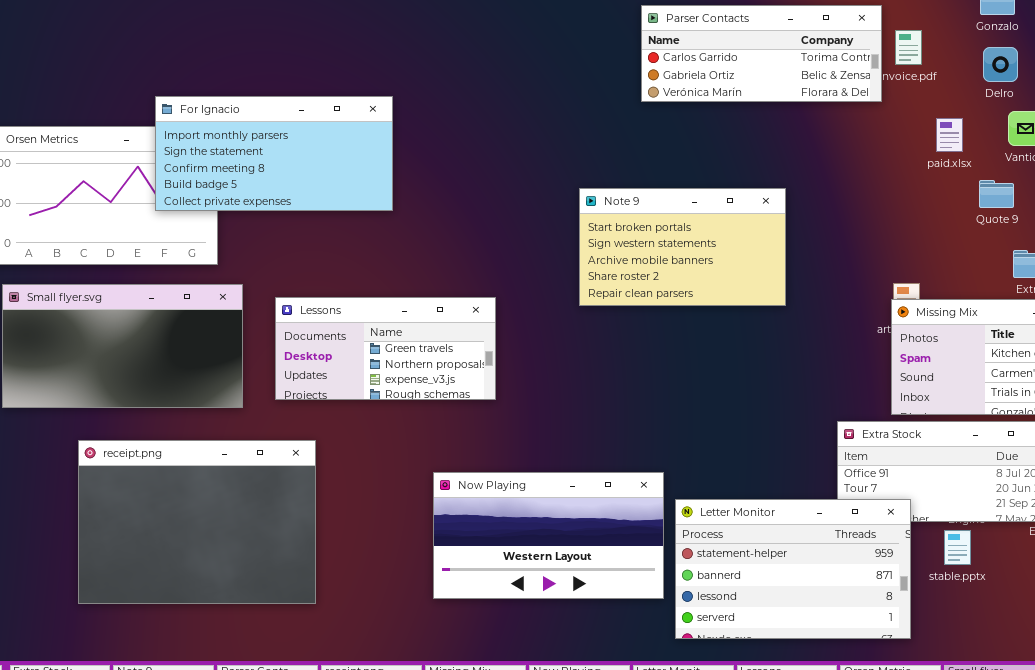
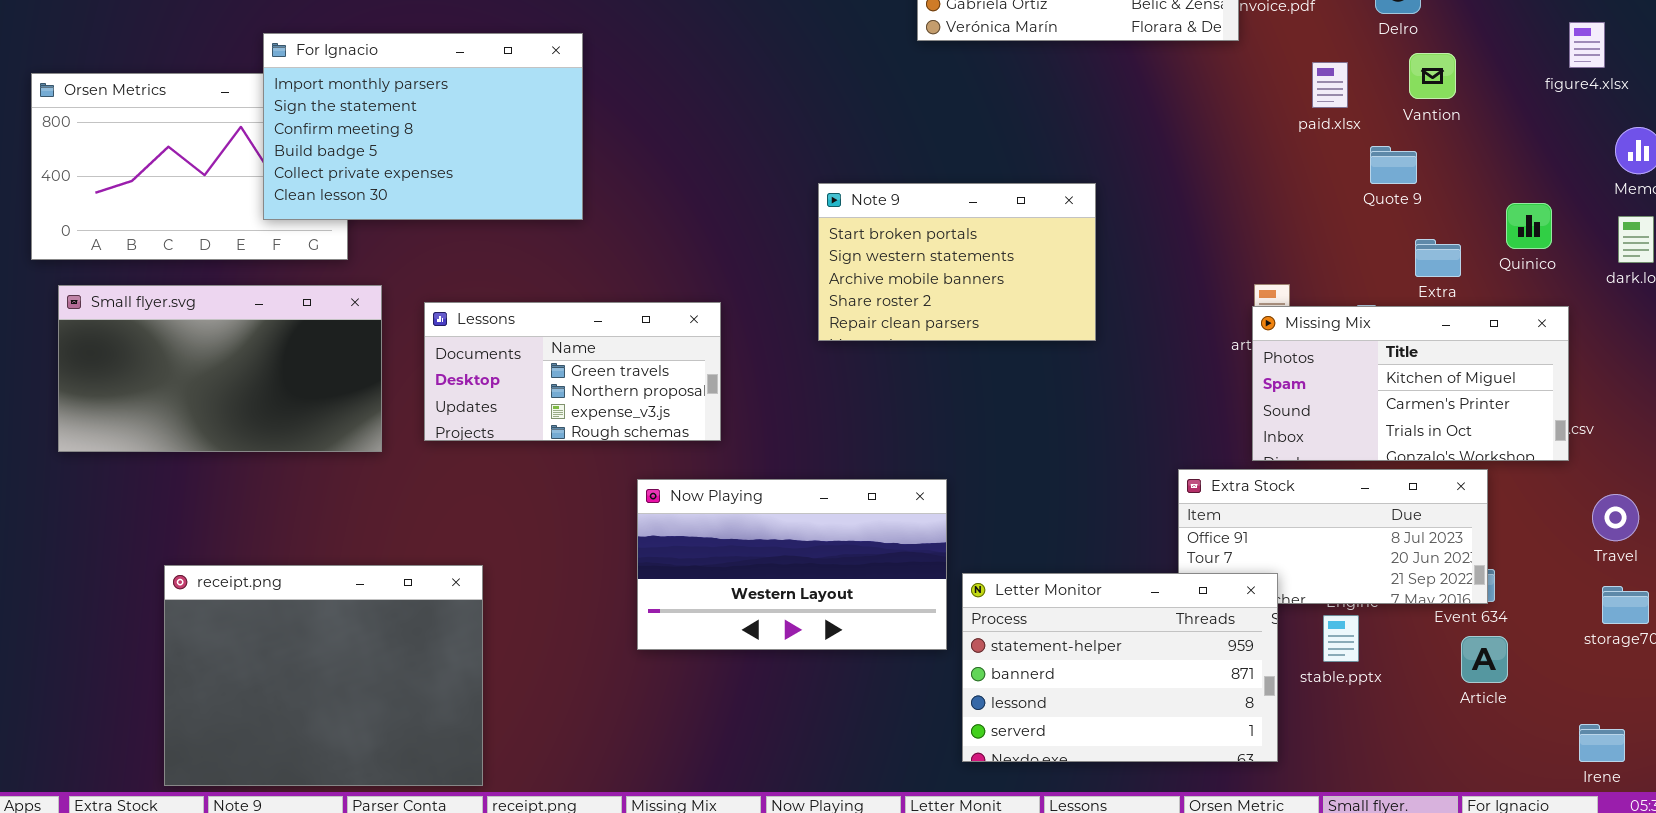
For Ignacio: [155,96,393,211] -> [263,33,583,220], resized
Note 9: [579,188,786,306] -> [818,183,1096,341], moved
receipt.png: [78,440,316,604] -> [164,565,483,786], moved
Now Playing: [433,472,664,599] -> [637,479,947,650], moved

